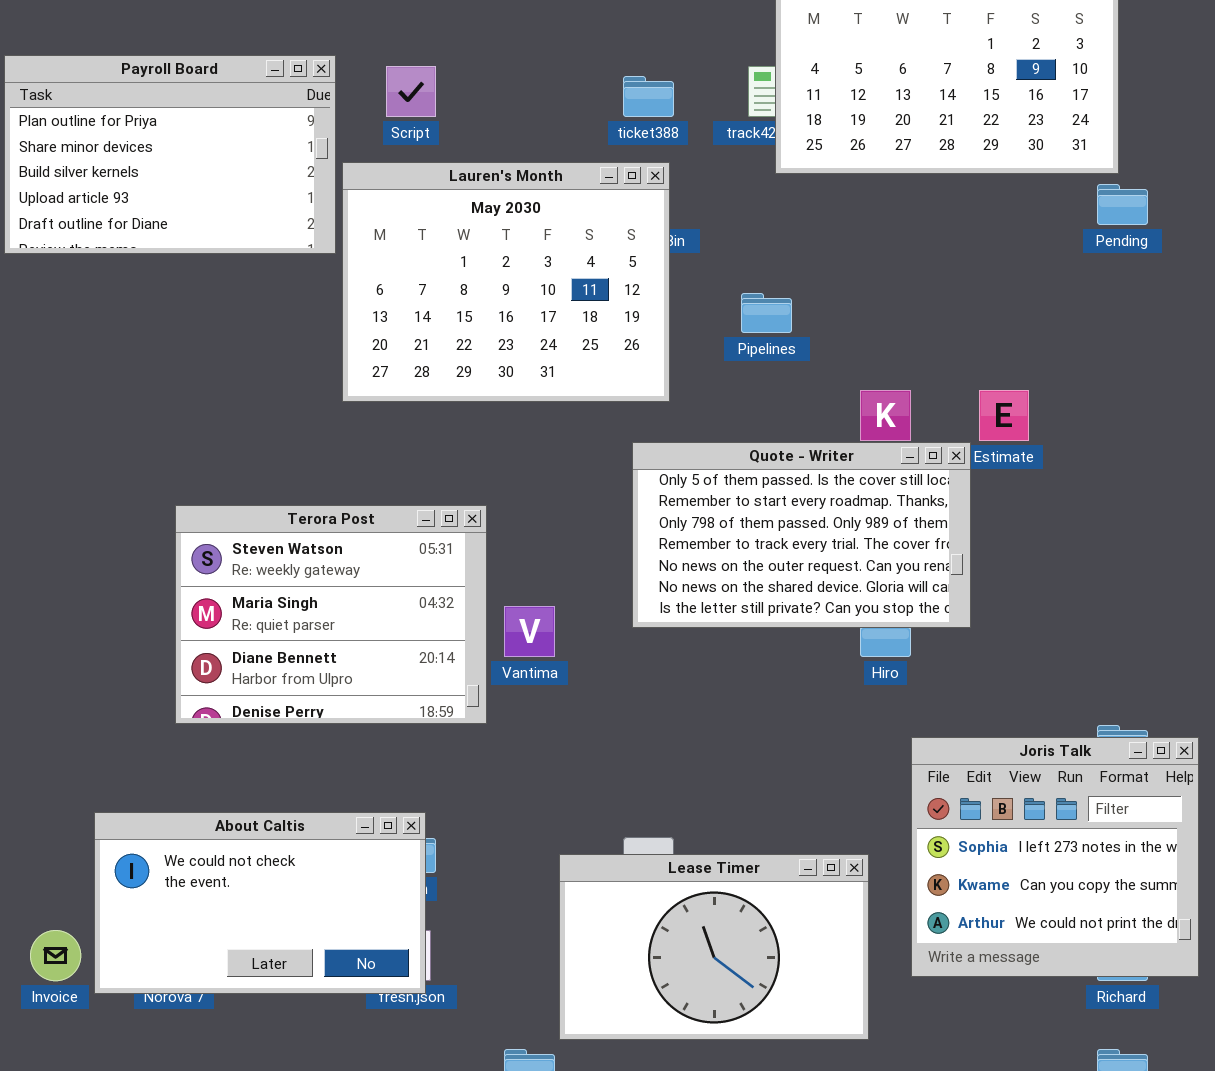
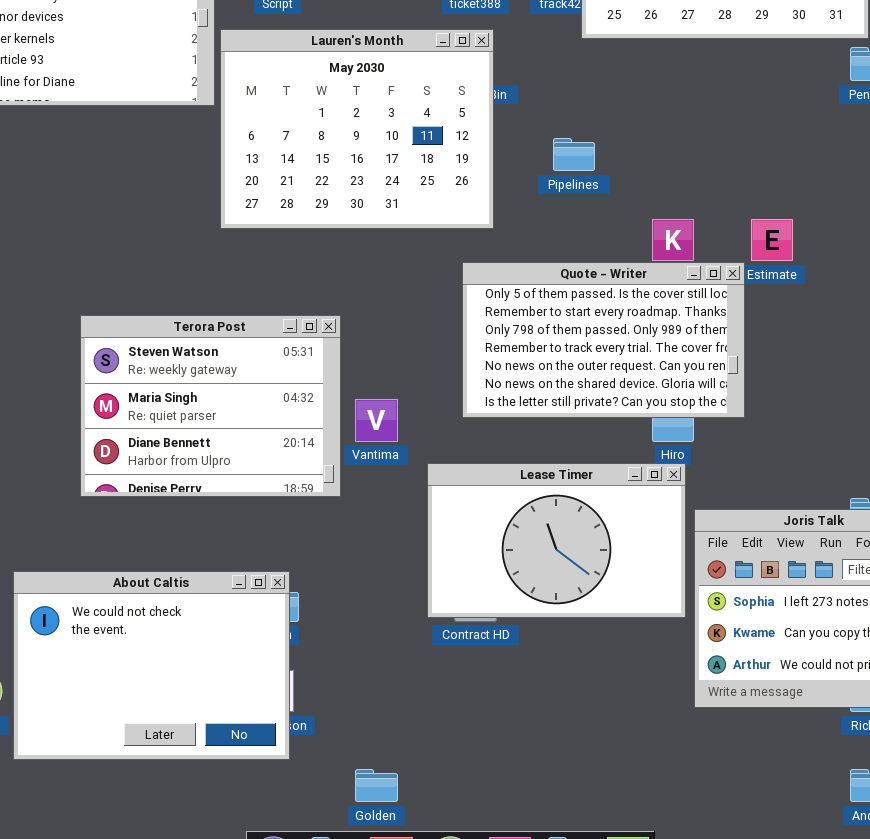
About Caltis: [94,812,426,994] -> [13,571,290,760], resized
Lease Timer: [559,854,869,1040] -> [427,463,686,618], moved

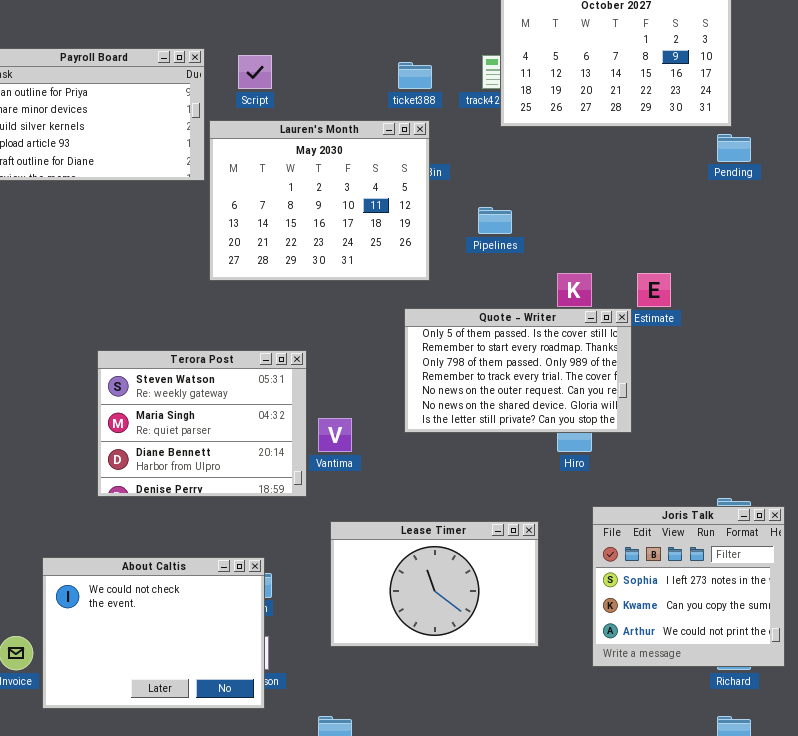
Lease Timer: [427,463,686,618] -> [330,521,539,647], moved

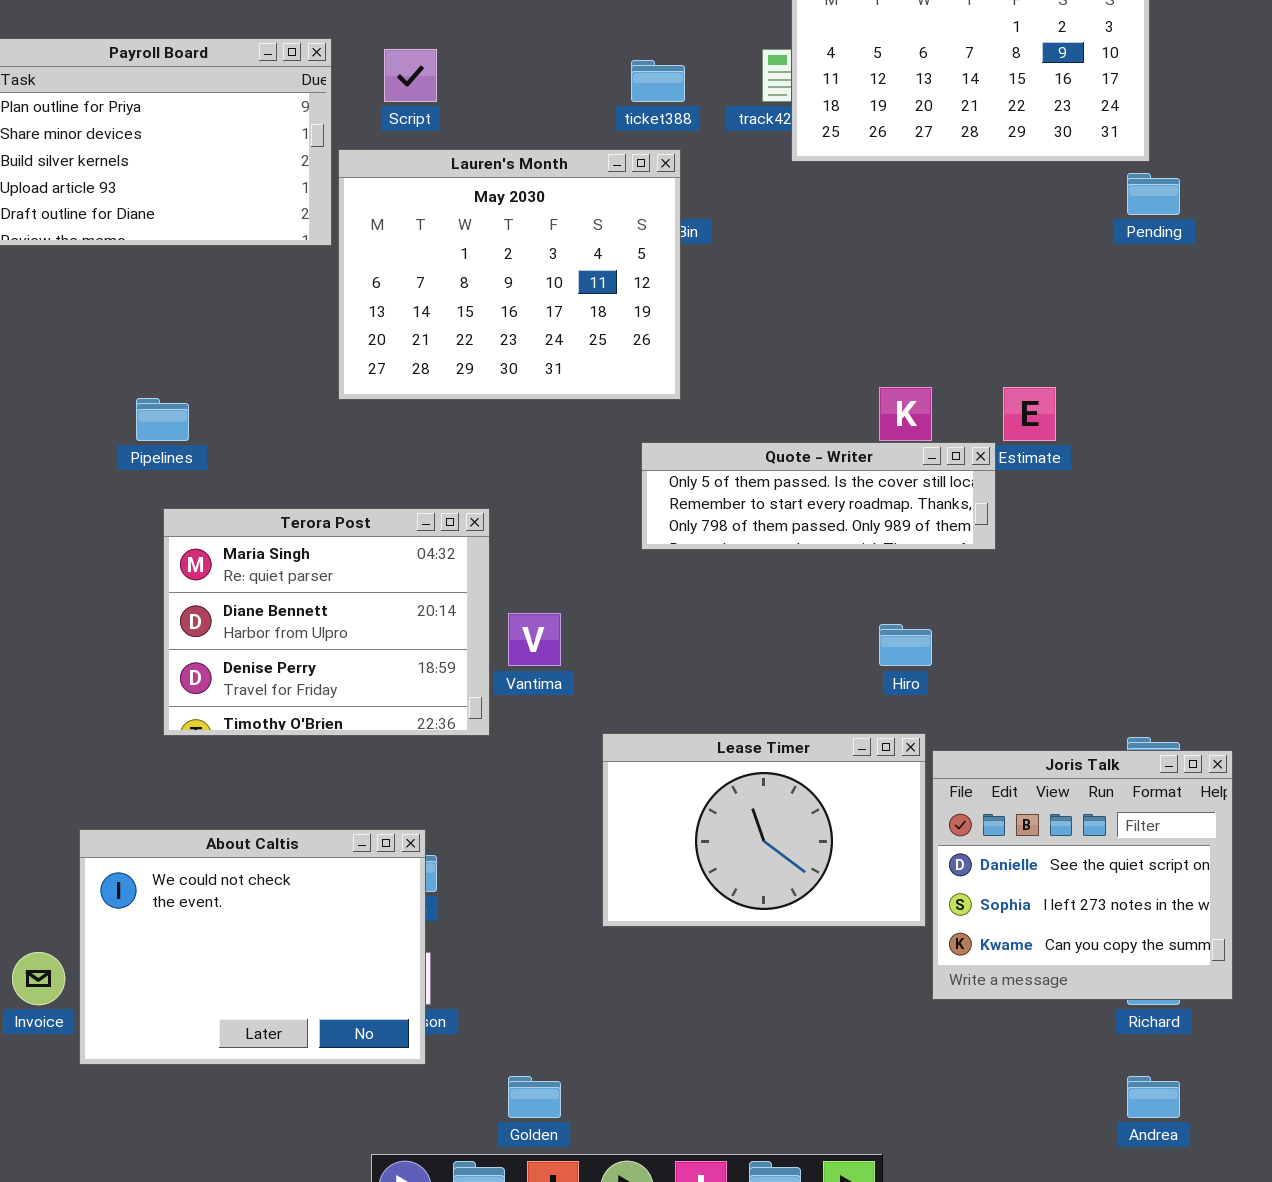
Pipelines: [478,207,512,234] -> [136,398,189,441], moved
Quote - Writer: [404,308,632,433] -> [641,442,996,550], resized
Terora Post: [97,350,307,497] -> [163,508,490,736], scrolled down 1 row
Joris Talk: [592,506,785,667] -> [932,750,1233,1000], scrolled up 1 row
Lease Timer: [330,521,539,647] -> [602,733,926,927], moved

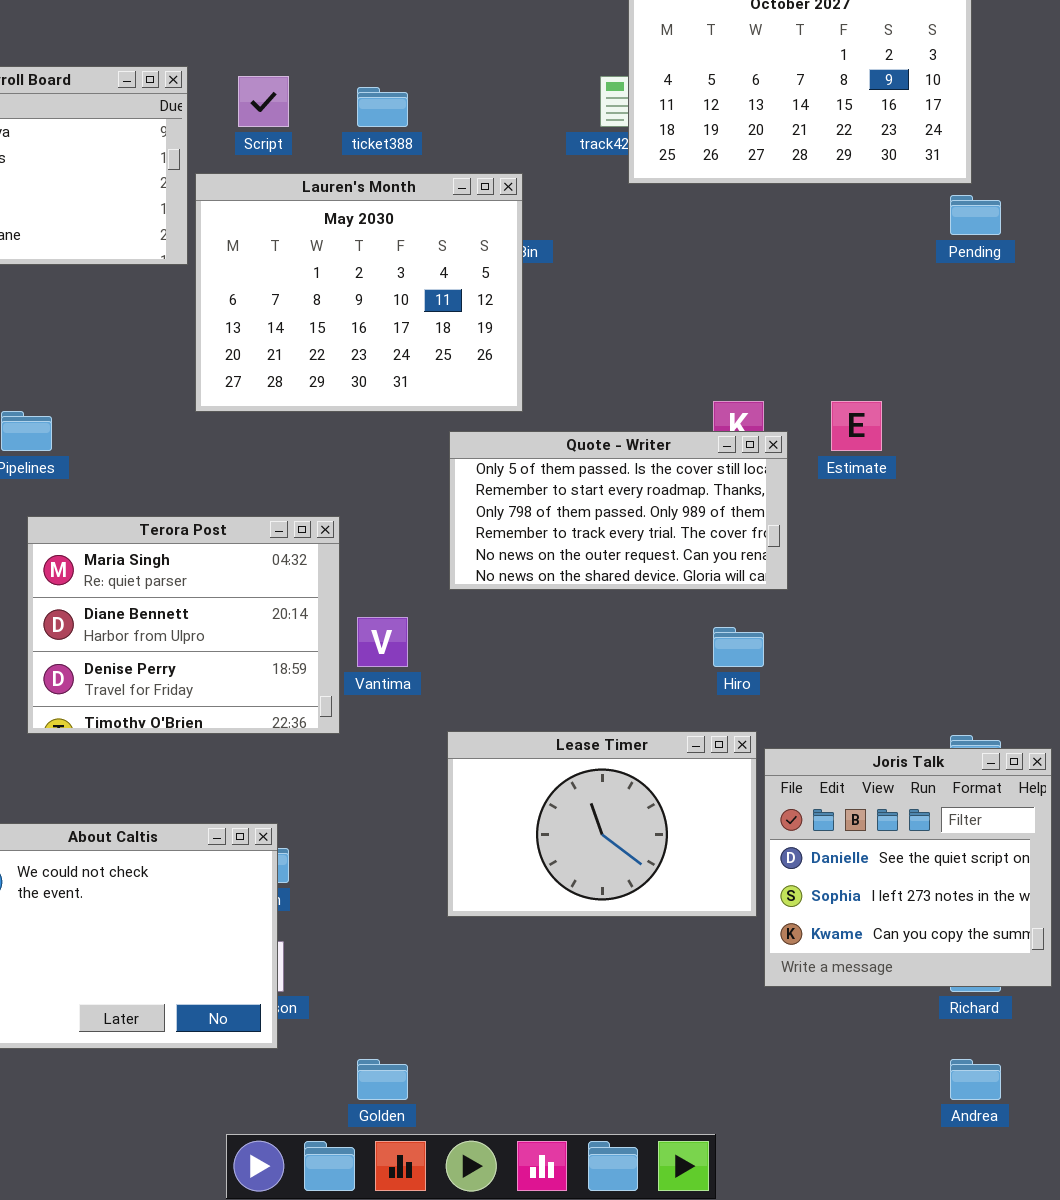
ticket388: [631,60,685,102] -> [357,87,408,127], moved
Quote - Writer: [641,442,996,550] -> [449,431,788,590], moved, resized

